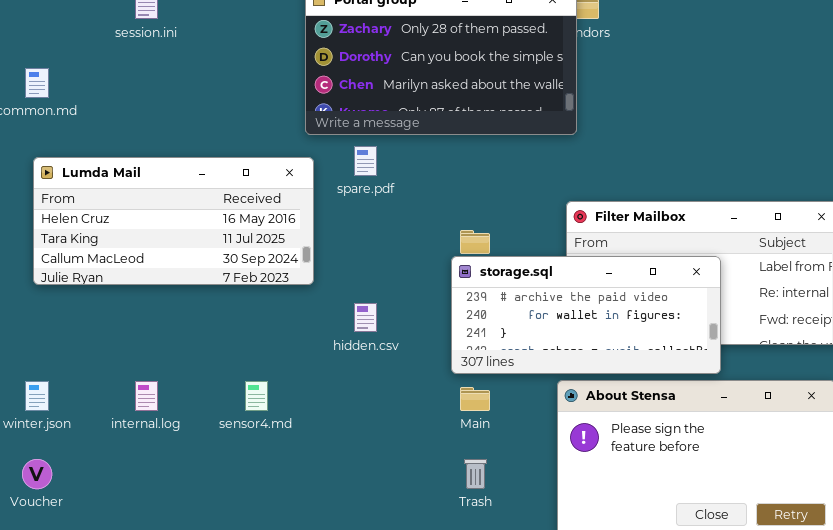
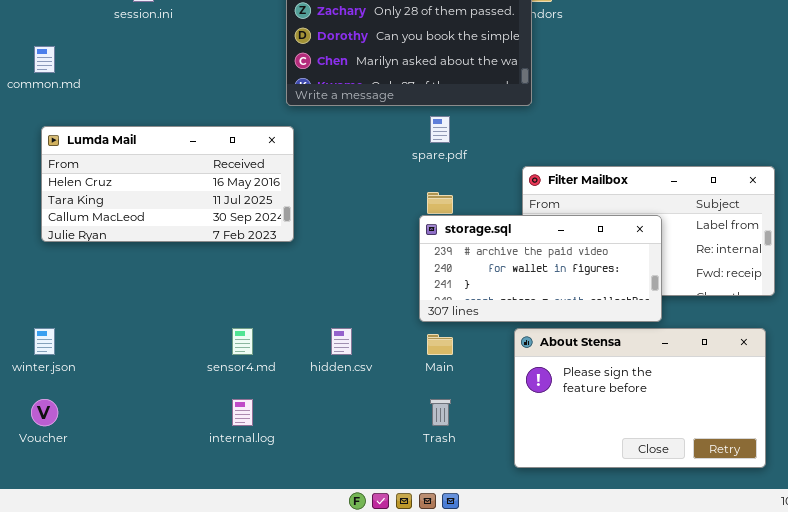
spare.pdf: [354,146,377,176] -> [430,116,450,143], moved
hidden.csv: [354,303,377,332] -> [331,328,352,355], moved
internal.log: [135,381,158,411] -> [232,399,253,426], moved

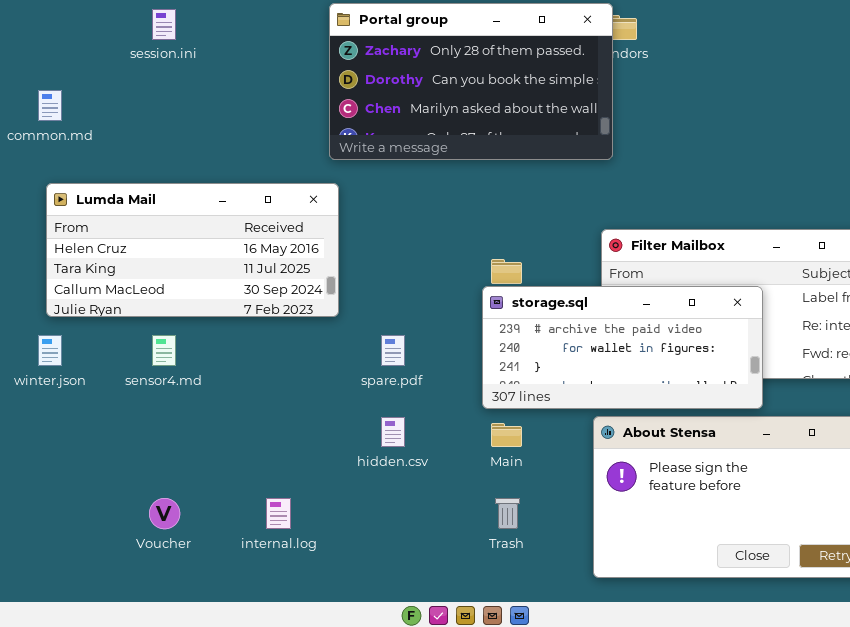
spare.pdf: [430,116,450,143] -> [381,335,405,366], moved
winter.json: [34,328,55,355] -> [38,335,62,366], moved
sensor4.md: [232,328,253,355] -> [152,335,176,366], moved
Voucher: [31,399,58,426] -> [149,498,180,529], moved

